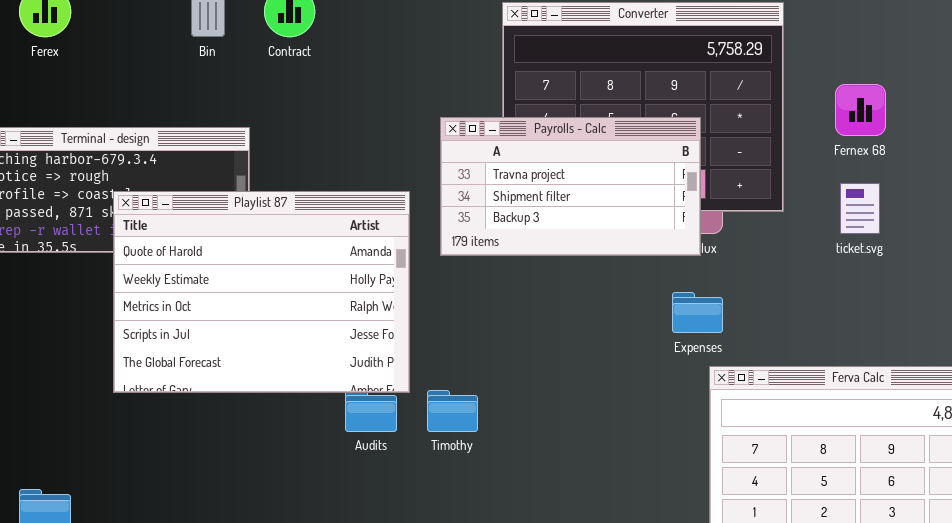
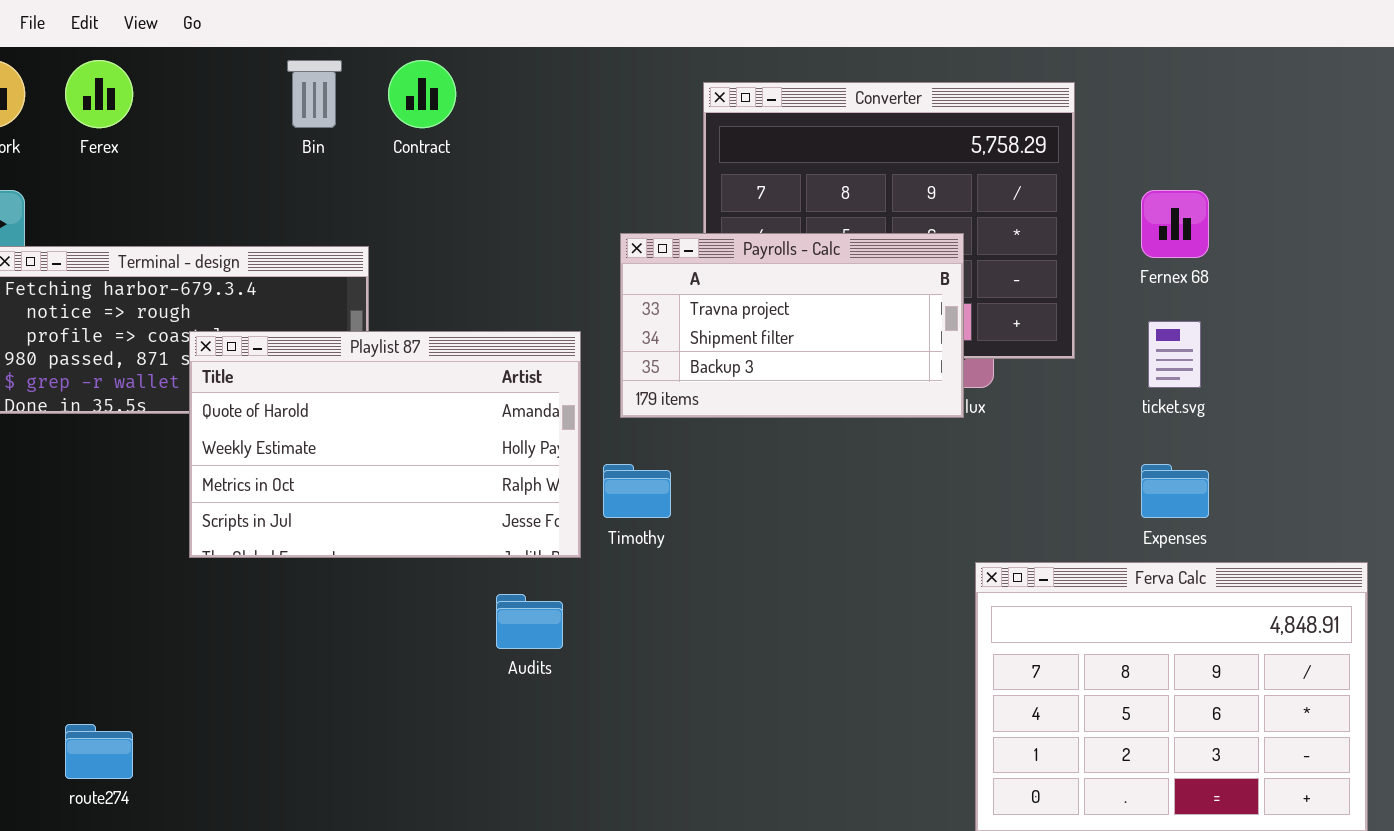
Playlist 87: [113,191,410,393] -> [189,331,581,558], resized
Expenses: [672,292,723,333] -> [1141,464,1209,518], moved
Timothy: [427,390,478,432] -> [603,464,671,518], moved

